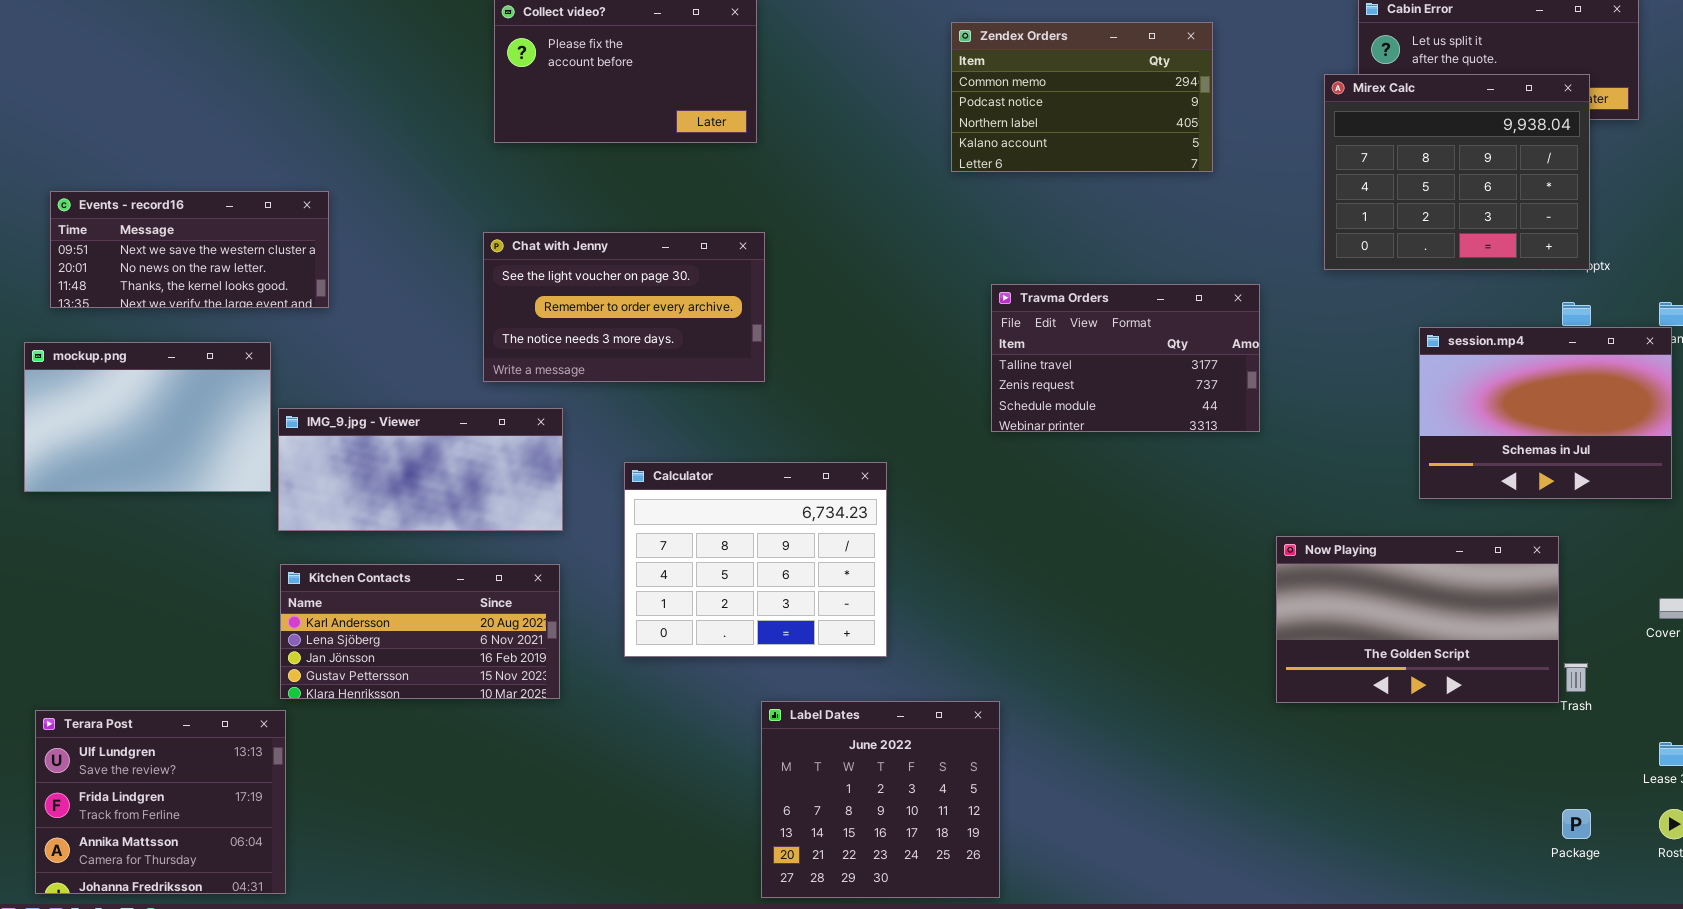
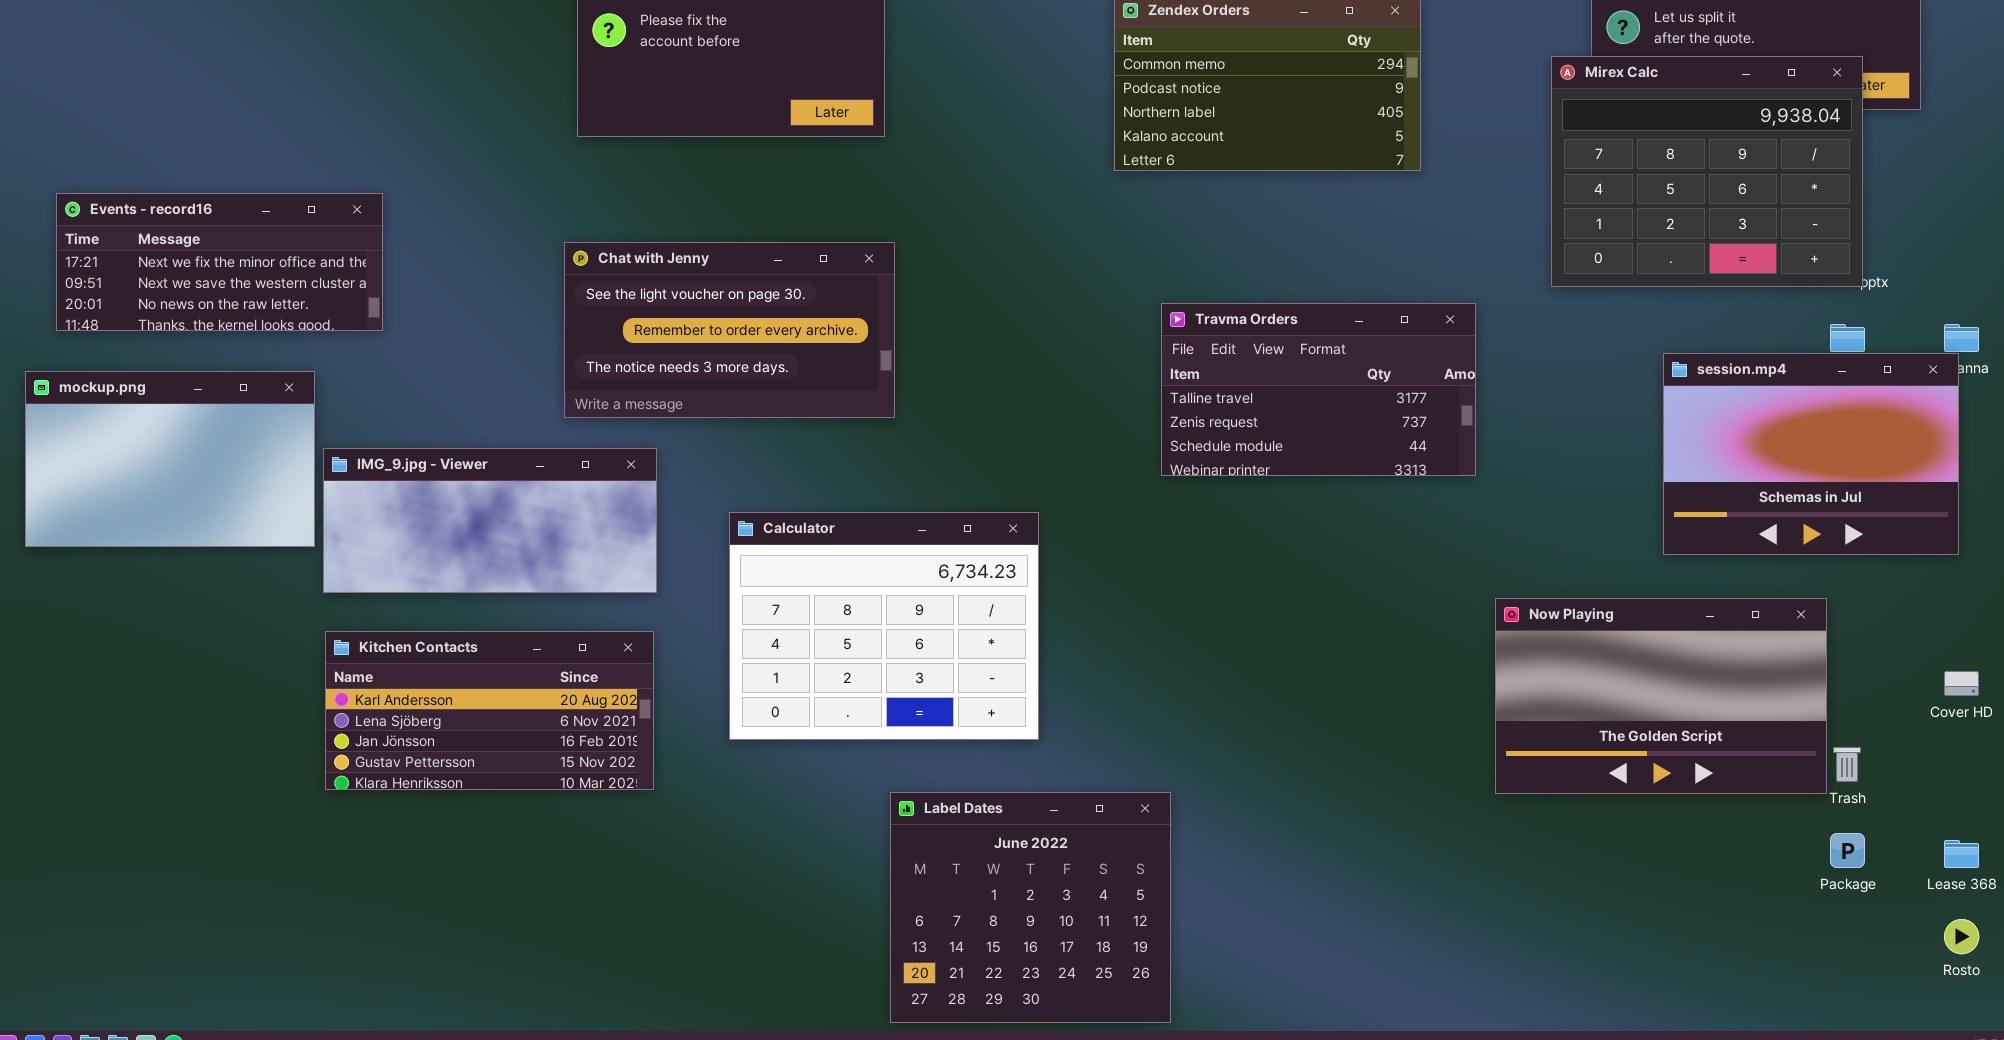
Events - record16: [50,191,329,308] -> [56,193,383,331], scrolled up 1 row
Terara Post: [35,710,286,894] -> none, closed
Package: [1562,809,1591,839] -> [1830,833,1865,868], moved

